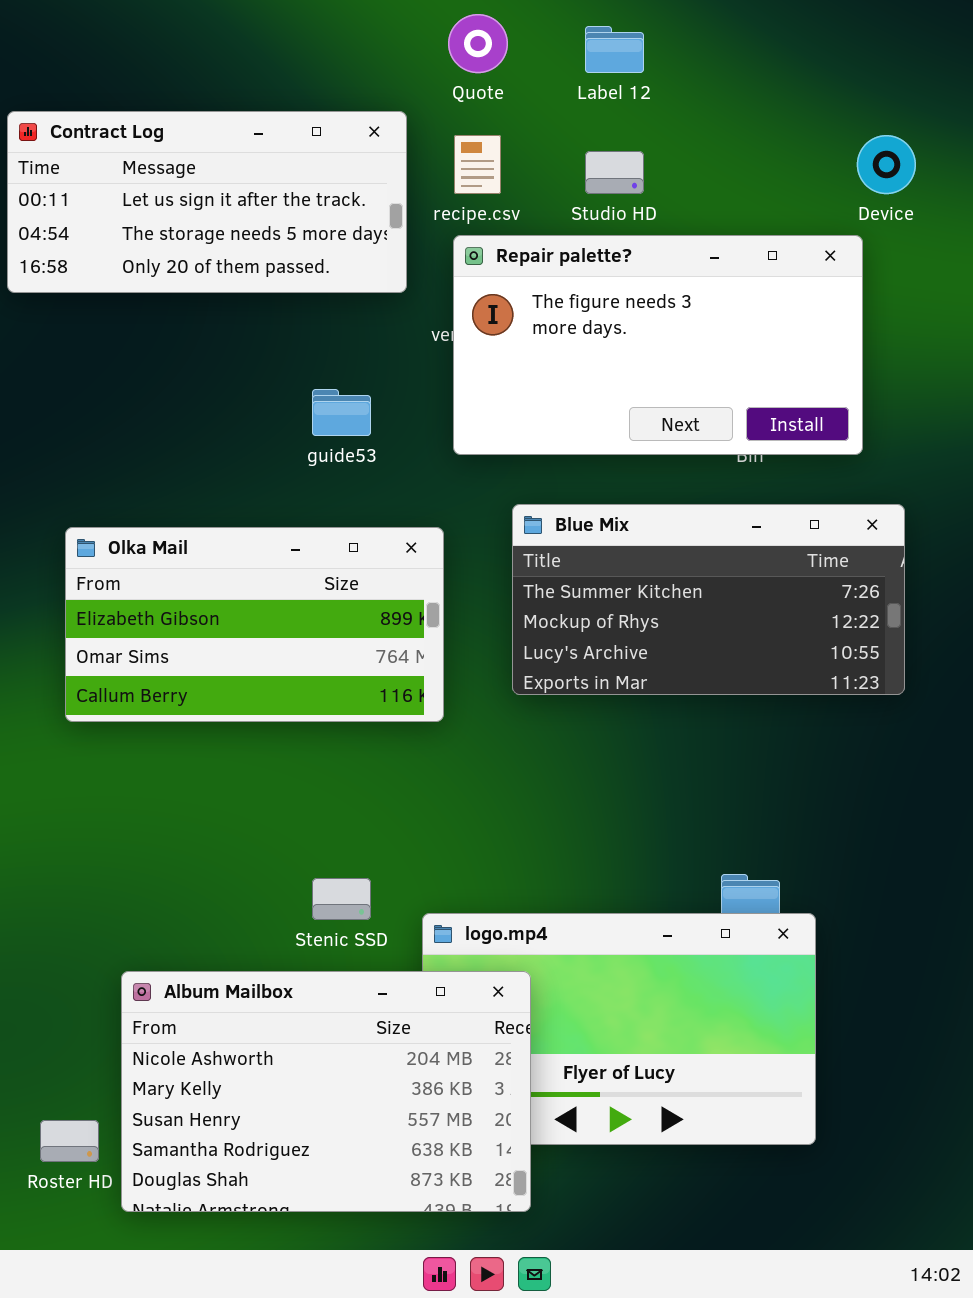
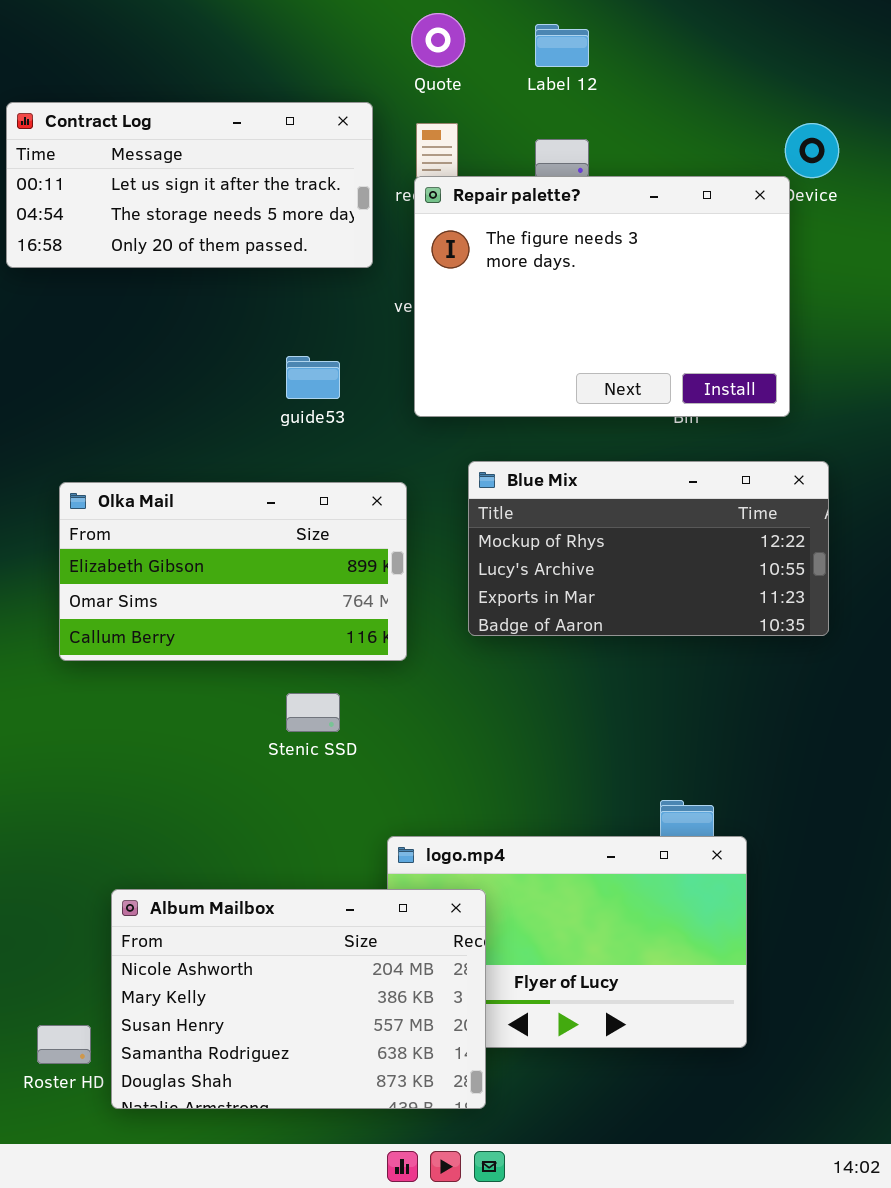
Repair palette?: [453,235,863,455] -> [414,176,790,417], resized
Blue Mix: [512,504,905,695] -> [468,461,829,636], scrolled down 1 row
Stenic SSD: [312,878,371,920] -> [286,693,340,732], moved

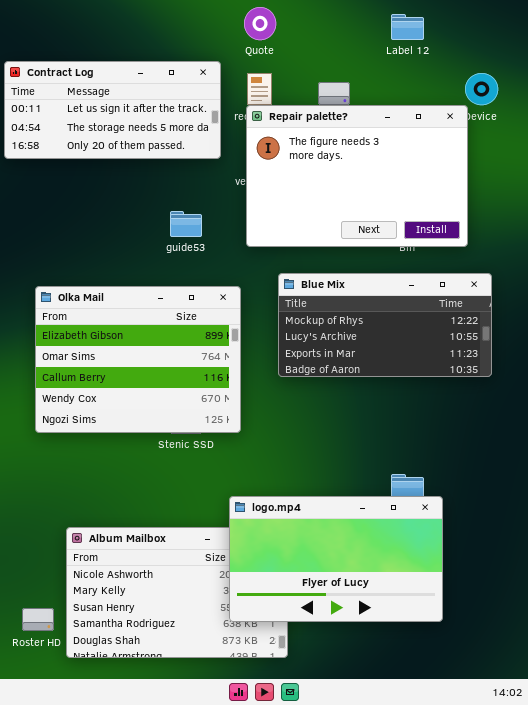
Label 12: [535,24,589,67] -> [391,14,424,40], moved
Olka Mail: [59,482,407,661] -> [35,286,241,433], resized
logo.mp4: [387,836,747,1048] -> [229,496,443,622], raised

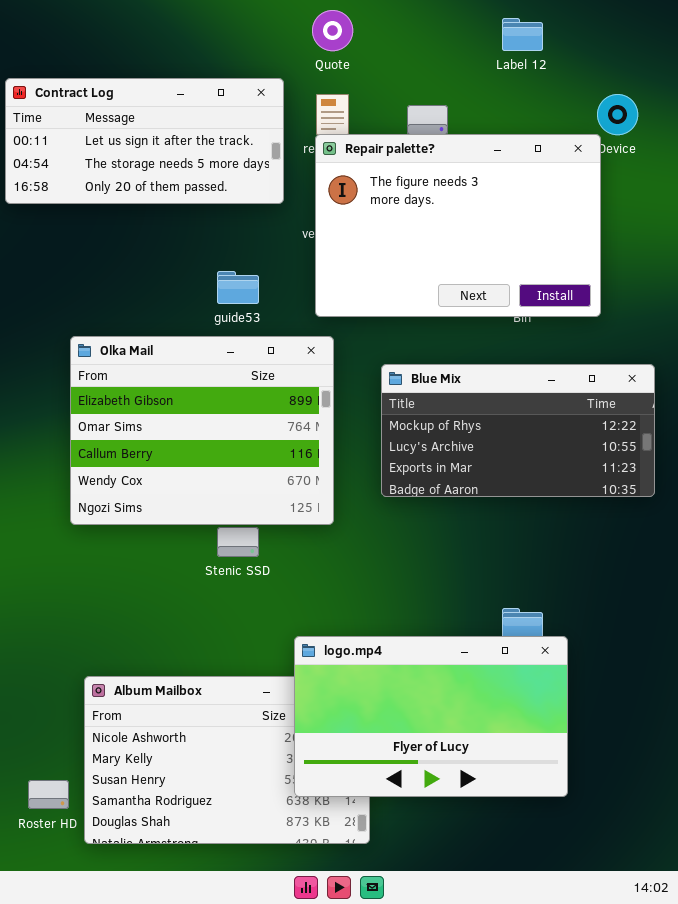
Blue Mix: [278,273,492,377] -> [381,364,655,497], moved
Olka Mail: [35,286,241,433] -> [70,336,334,525], moved

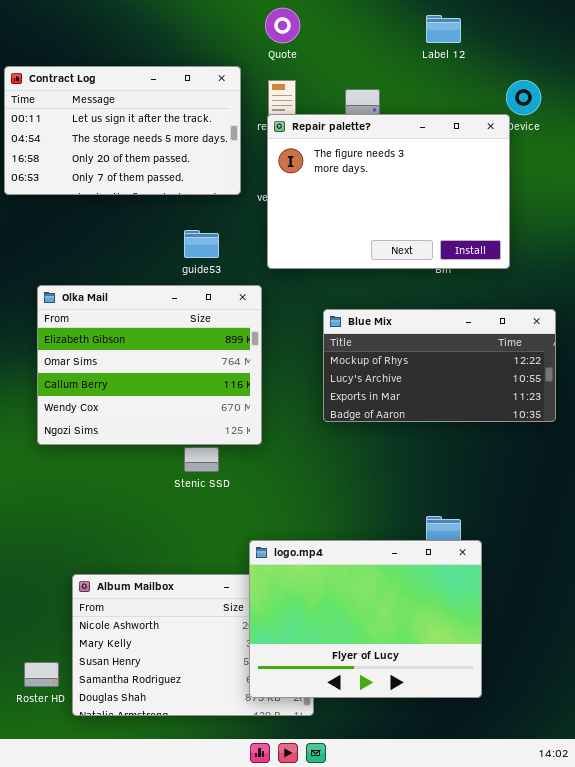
Contract Log: [5,78,284,204] -> [4,66,241,195], resized
Olka Mail: [70,336,334,525] -> [37,285,262,445], moved
logo.mp4: [294,636,568,797] -> [249,540,482,698], resized

